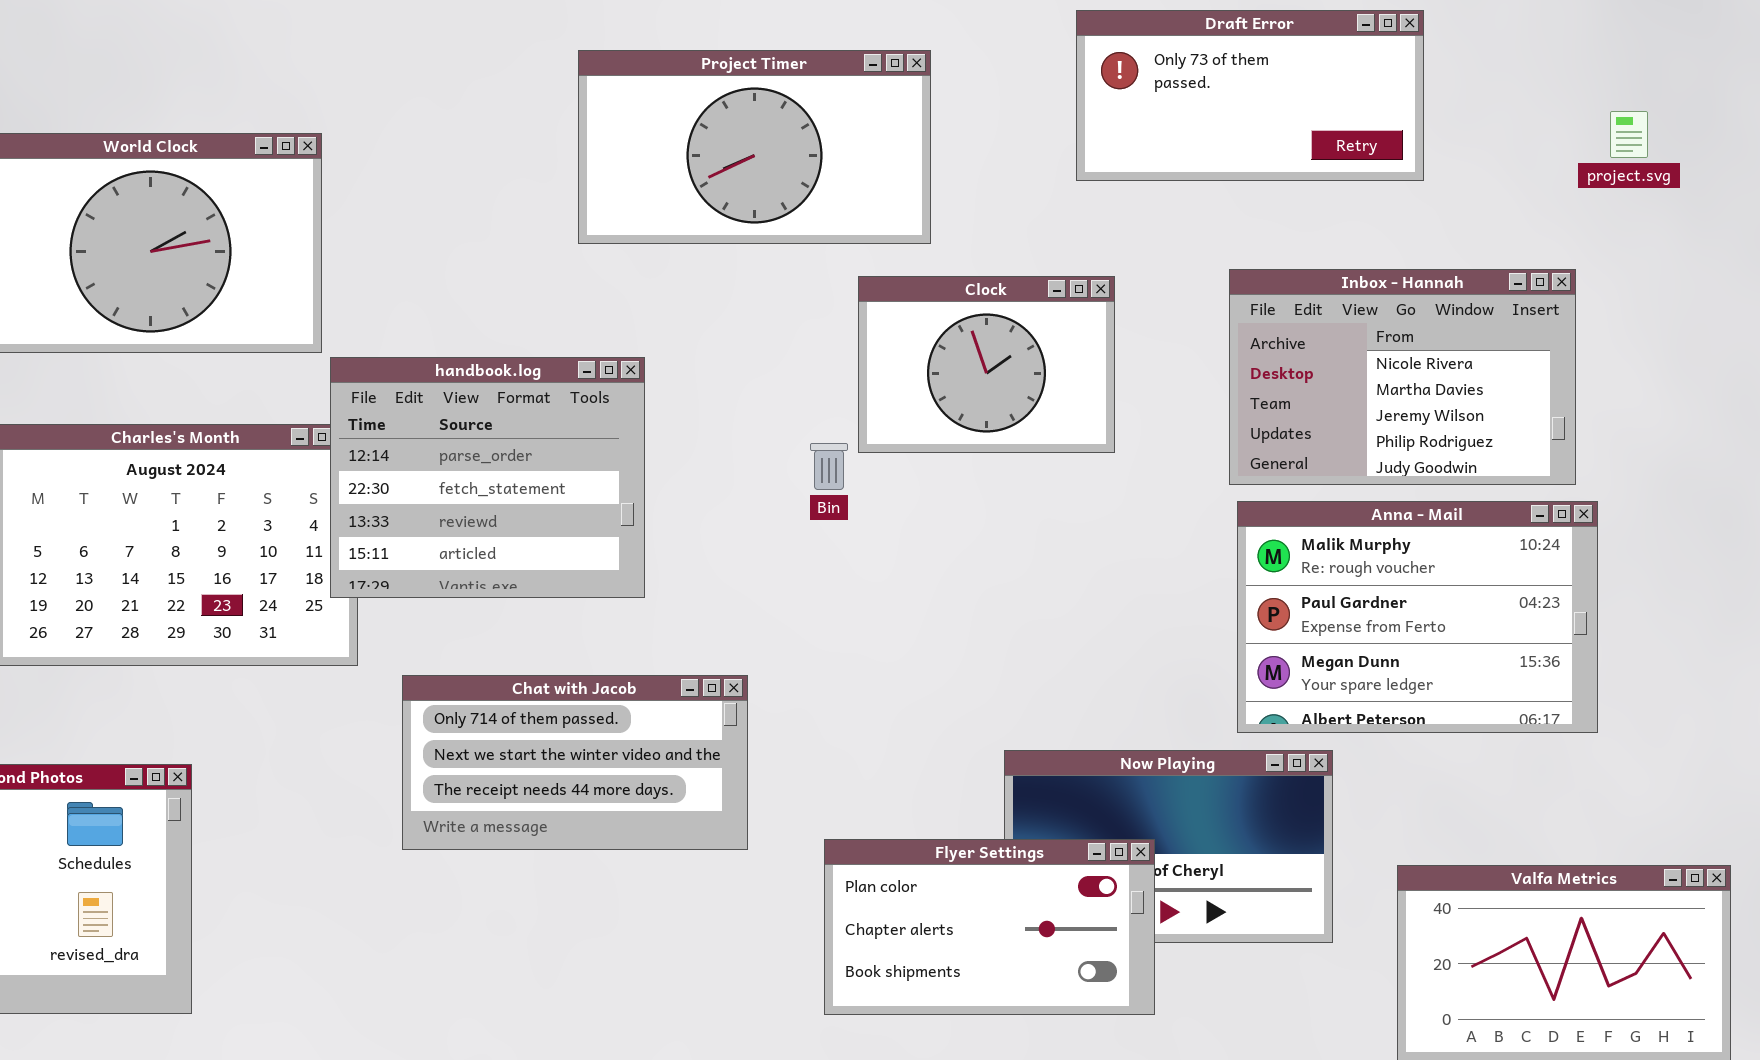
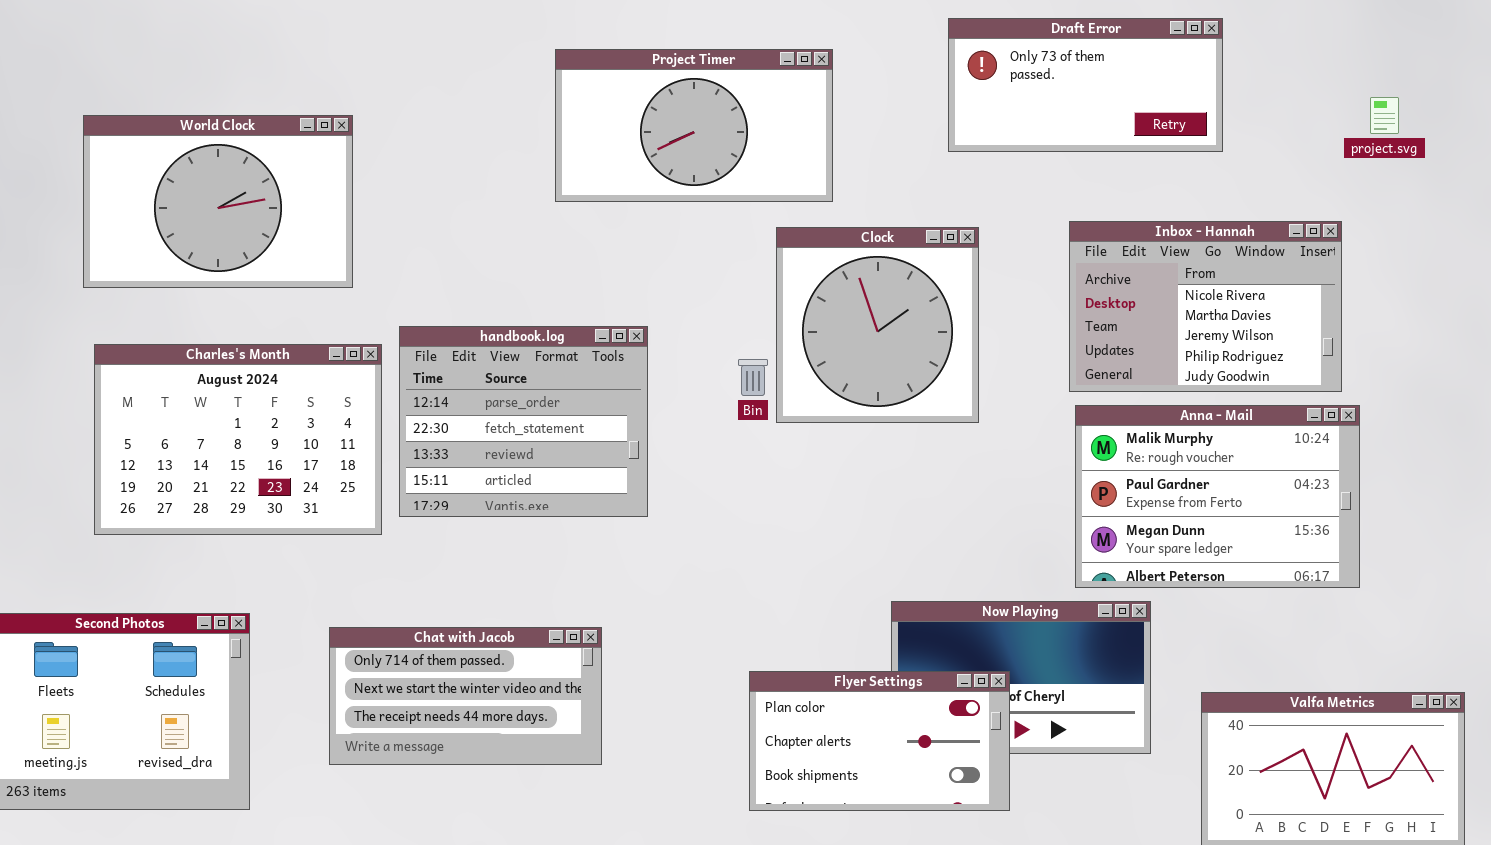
Clock: [858,276,1115,453] -> [776,227,979,423], resized
handbook.log: [330,357,645,598] -> [399,326,648,517], moved
Chat with Jacob: [402,675,748,850] -> [329,627,602,765], moved

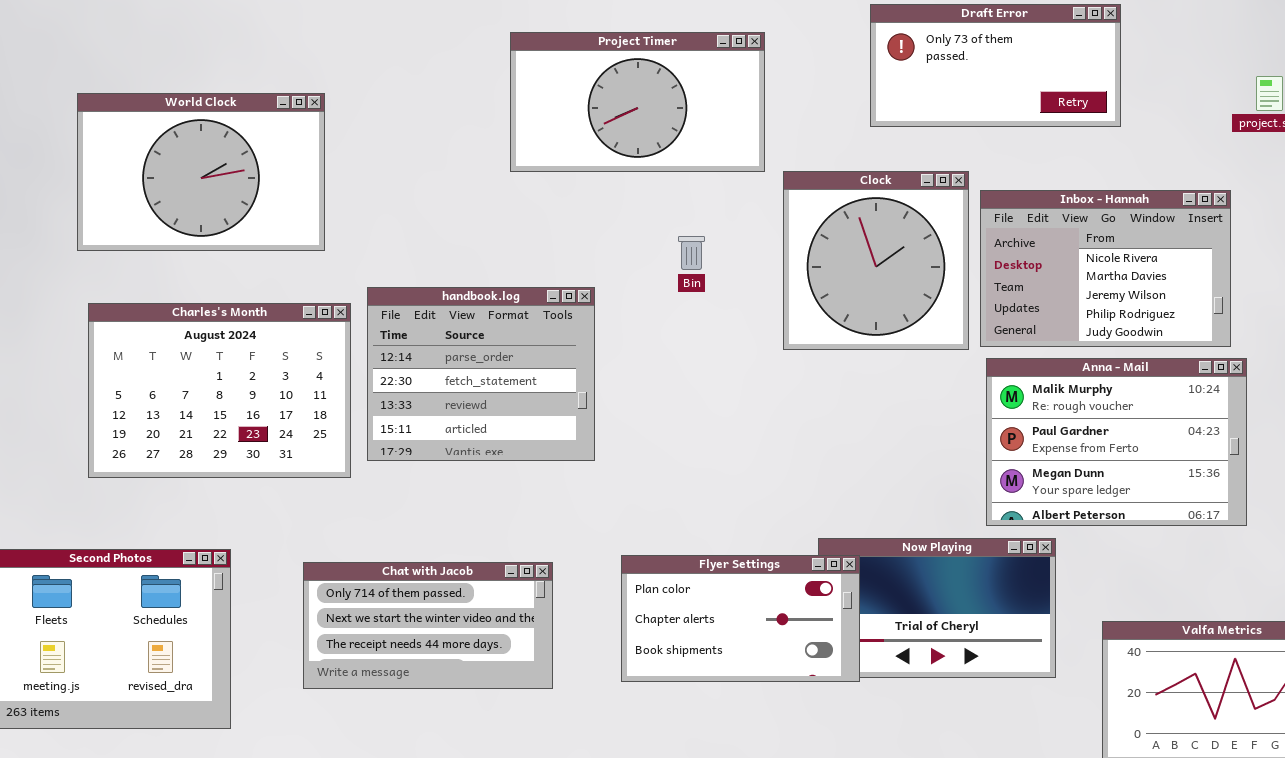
Clock: [776,227,979,423] -> [783,171,969,350], moved
Bin: [738,359,768,396] -> [678,236,705,270], moved
Flyer Settings: [749,671,1010,811] -> [621,555,860,682], moved

